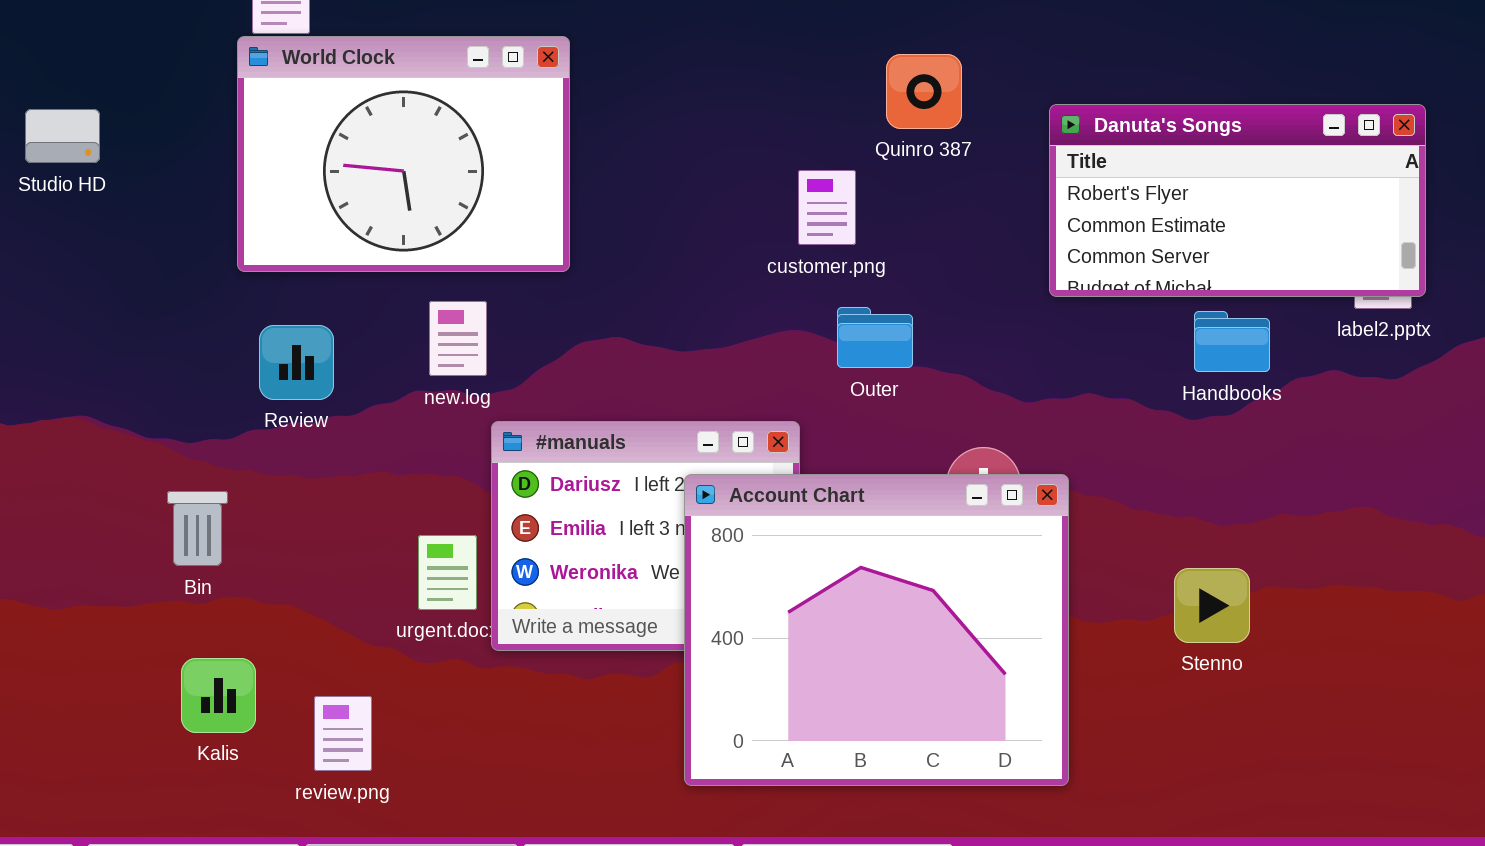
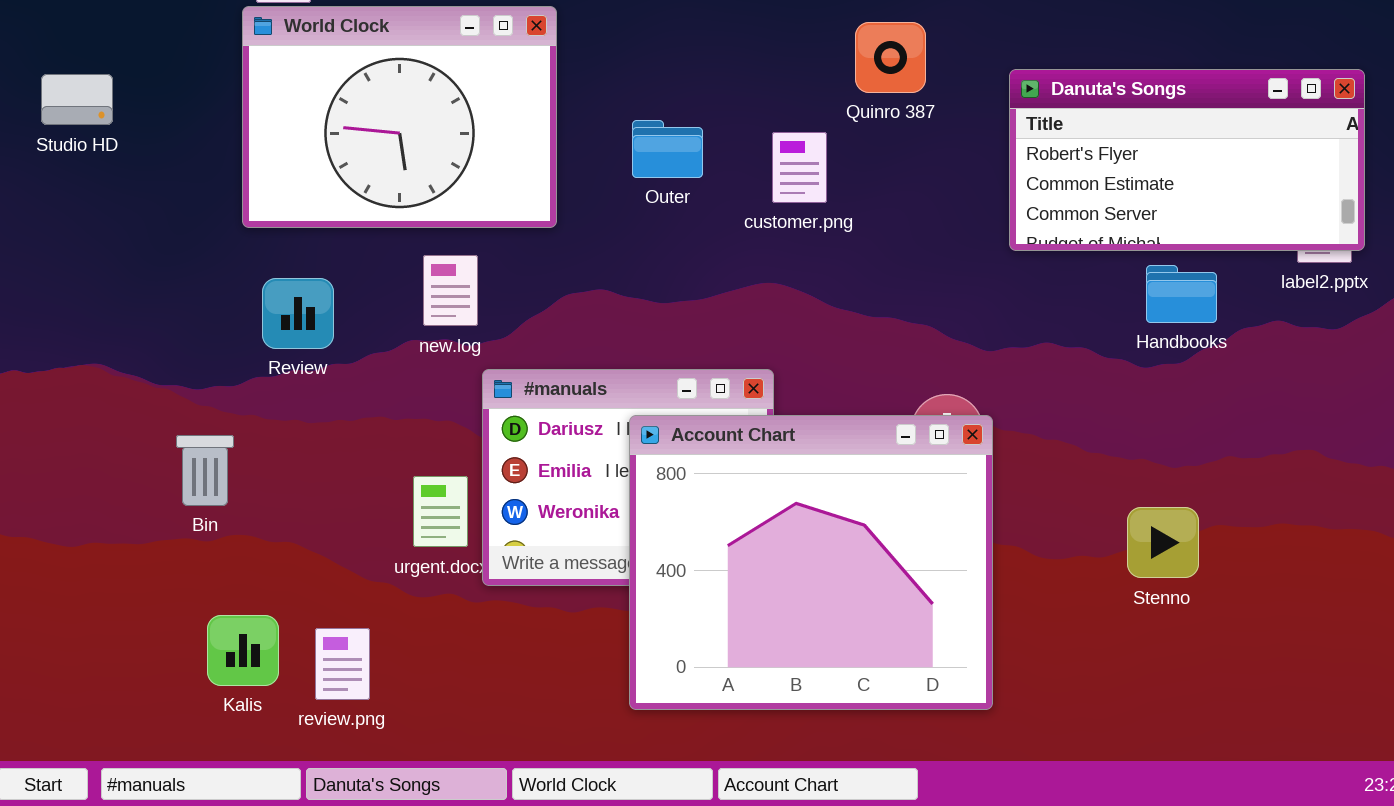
Outer: [837,307,913,368] -> [632,120,703,178], moved
Account Chart: [684,474,1069,786] -> [629,415,993,710], moved
Kalis: [181,658,256,733] -> [207,615,279,686], moved

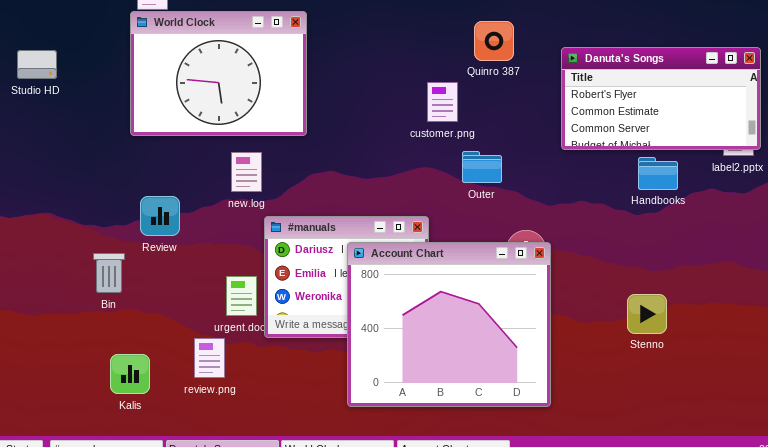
Outer: [632,120,703,178] -> [462,151,502,183], moved
Review: [262,278,334,349] -> [140,196,180,236], moved
review.png: [315,628,370,700] -> [194,338,225,378], moved

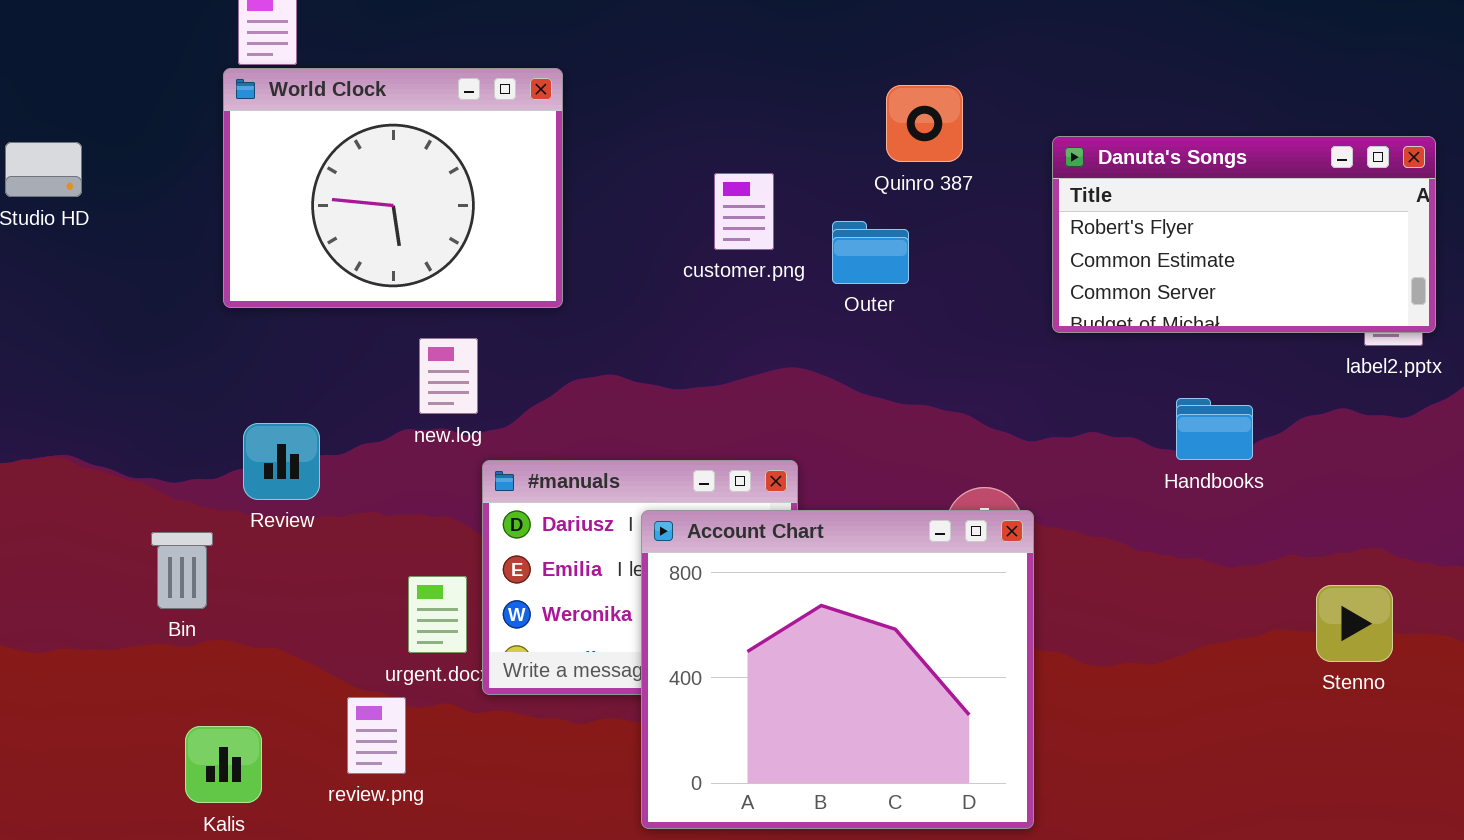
customer.png: [427,82,458,122] -> [714,173,774,250], moved
Outer: [462,151,502,183] -> [832,221,909,284], moved
Handbooks: [638,157,678,190] -> [1176,398,1253,460], moved
Stenno: [627,294,667,334] -> [1316,585,1393,662], moved

